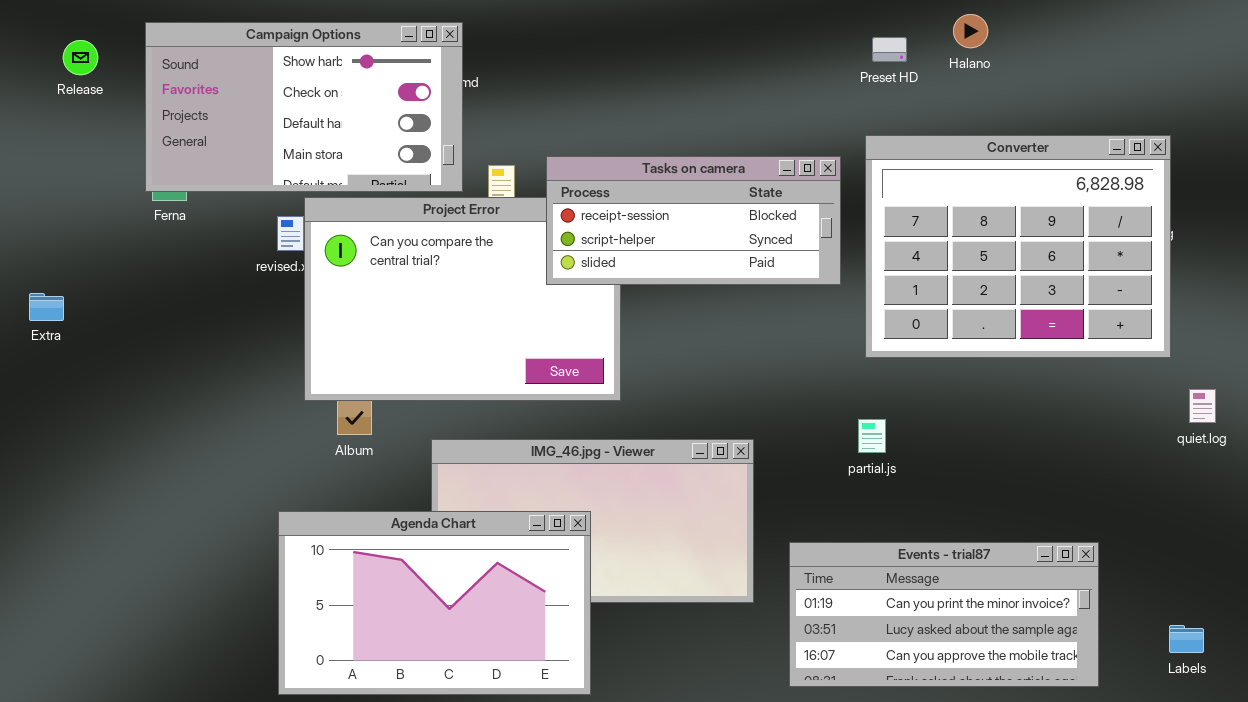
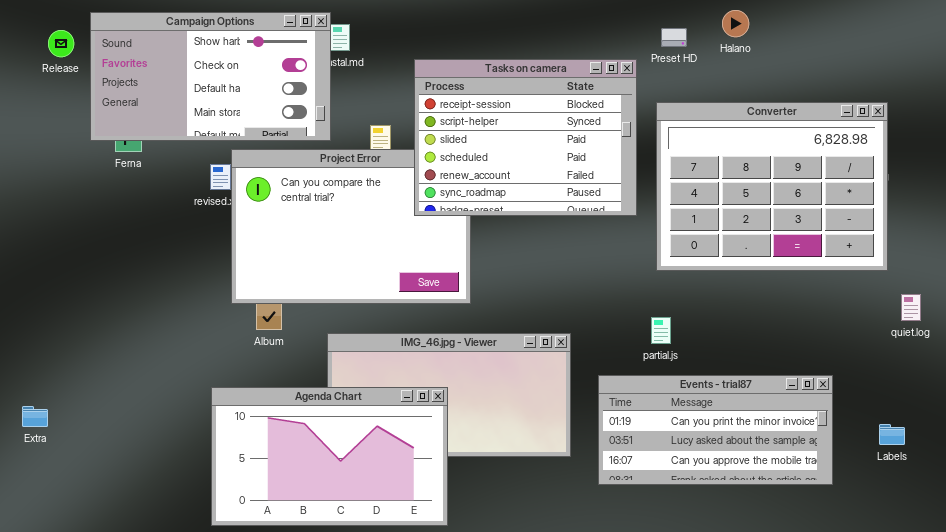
Campaign Options: [145,22,463,192] -> [90,12,331,141], moved
Tasks on camera: [546,156,841,285] -> [414,59,637,216], resized
Extra: [29,293,64,321] -> [22,406,48,427], moved
Events - trial87: [789,542,1099,687] -> [598,375,833,485], moved
Labels: [1169,625,1204,653] -> [879,424,905,445], moved

